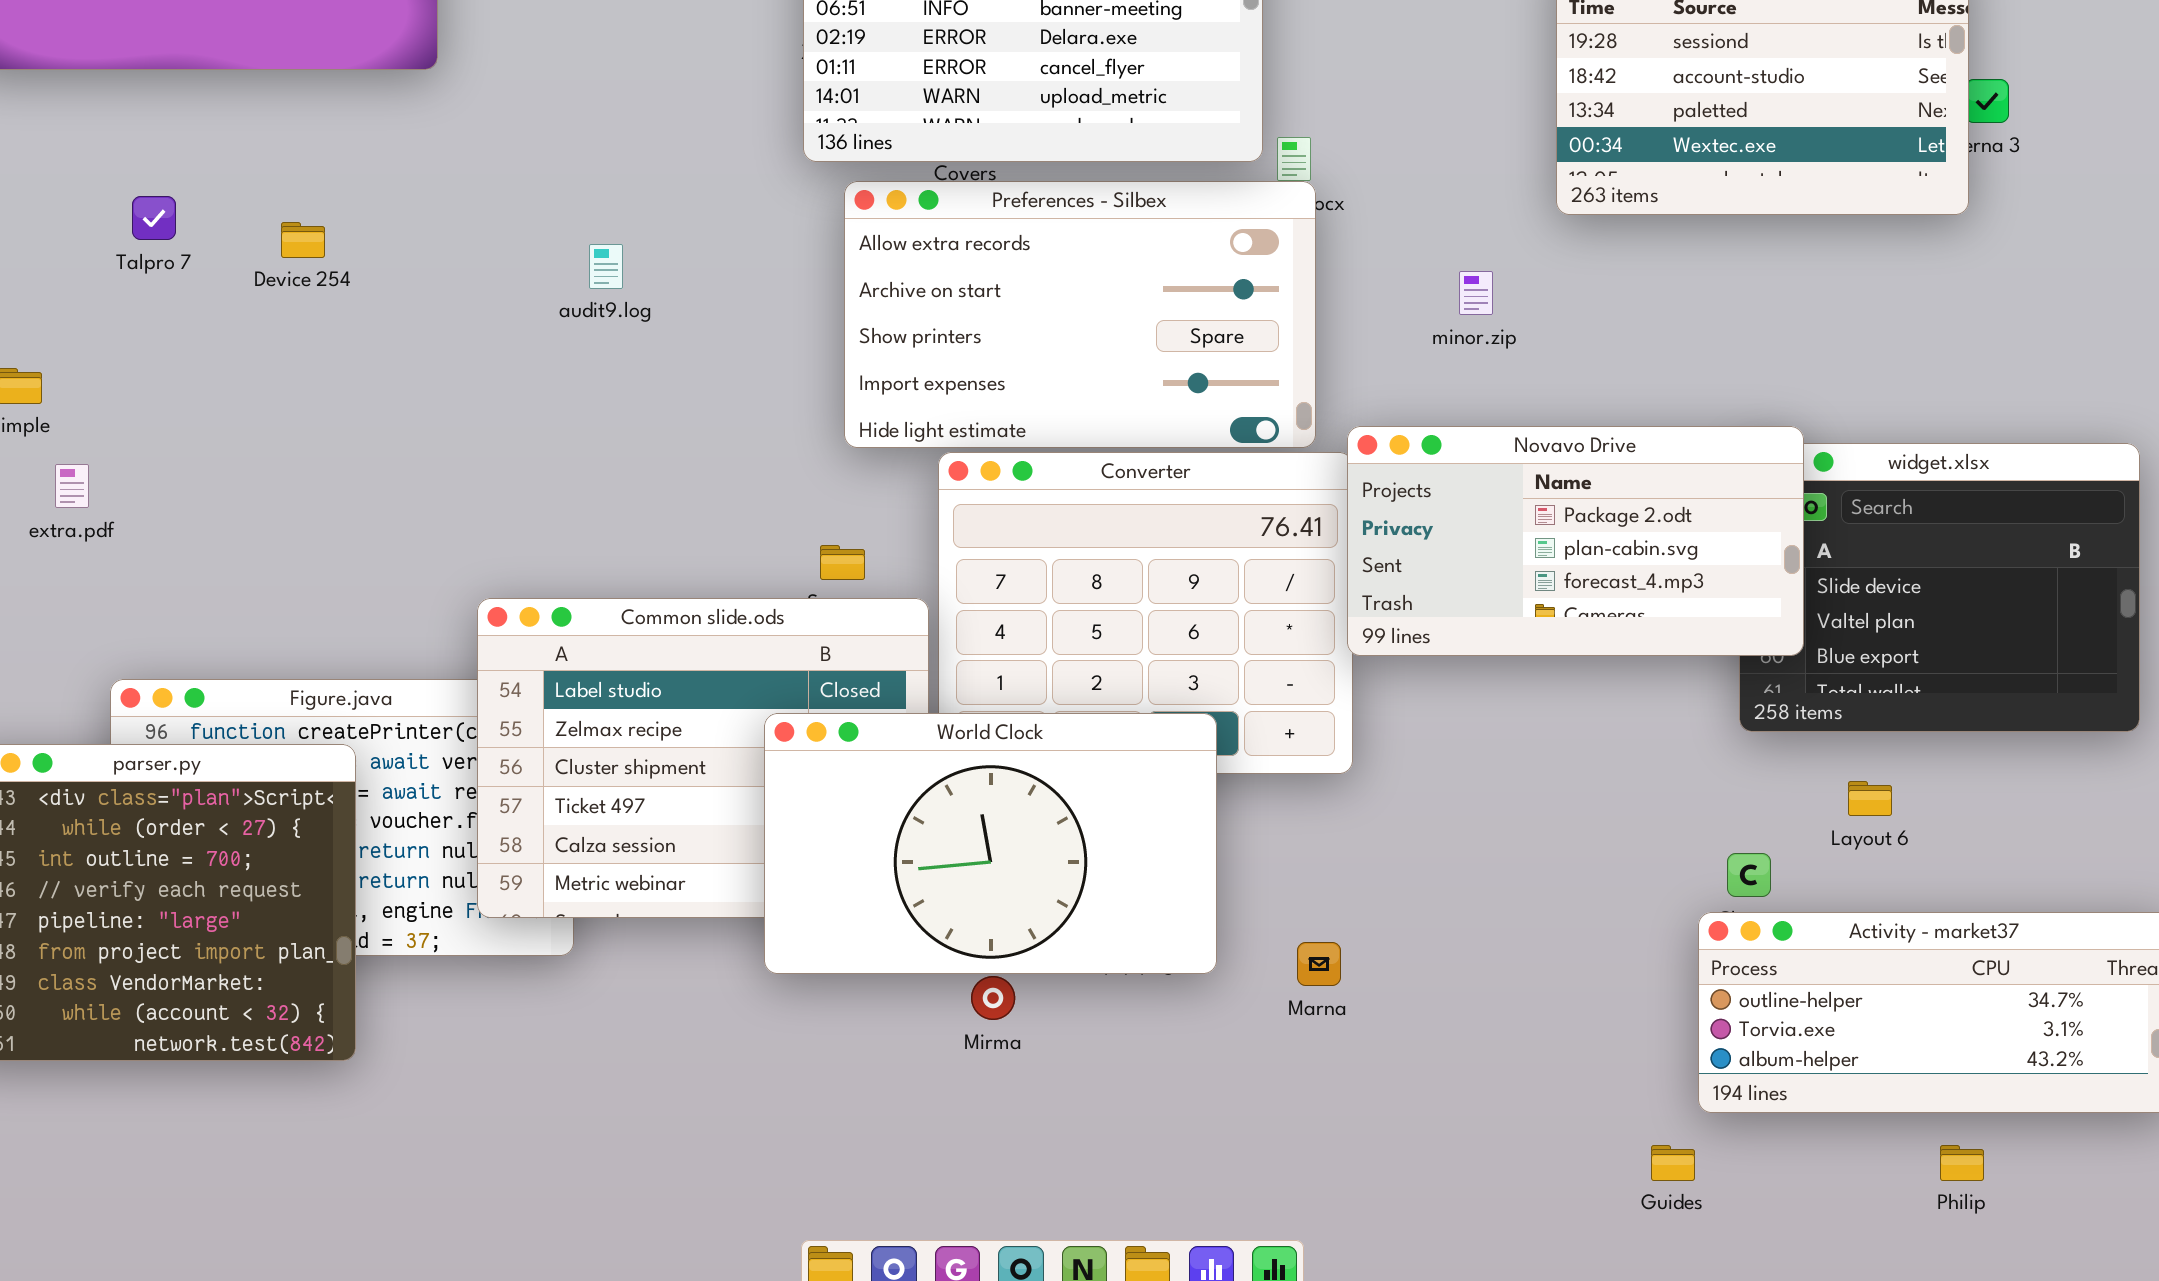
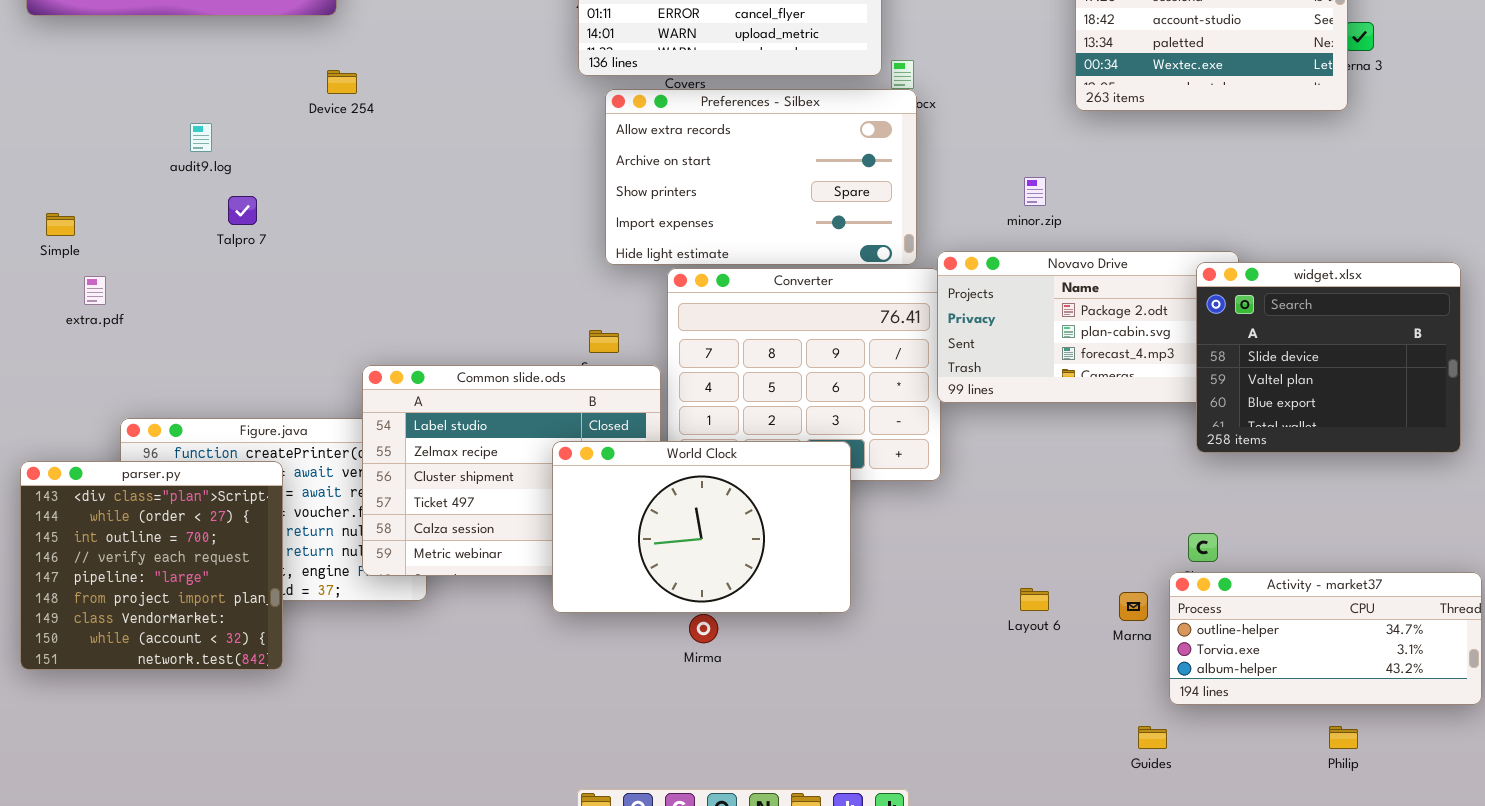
Talpro 7: [132,196,176,240] -> [228,196,257,225], moved
Device 254: [281,222,325,258] -> [327,70,357,94], moved
audit9.log: [589,244,623,289] -> [190,123,212,152], moved
minor.zip: [1459,271,1493,315] -> [1024,177,1046,206], moved
widget.xlsx: [1739,443,2140,732] -> [1196,262,1461,453], raised
Layout 6: [1848,781,1892,816] -> [1020,588,1049,611], moved
Marna: [1297,942,1341,986] -> [1119,592,1148,621], moved

